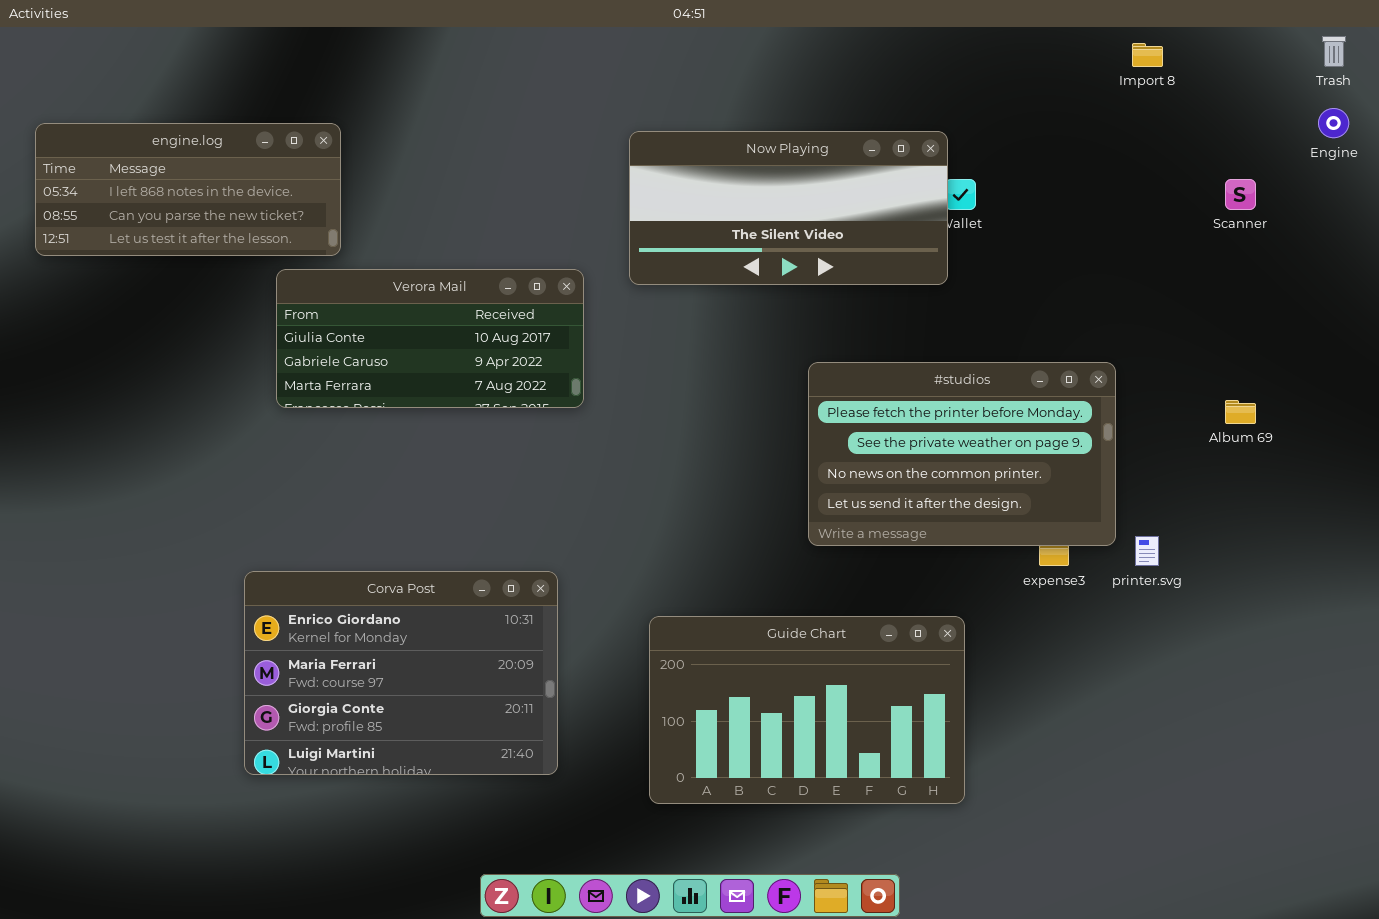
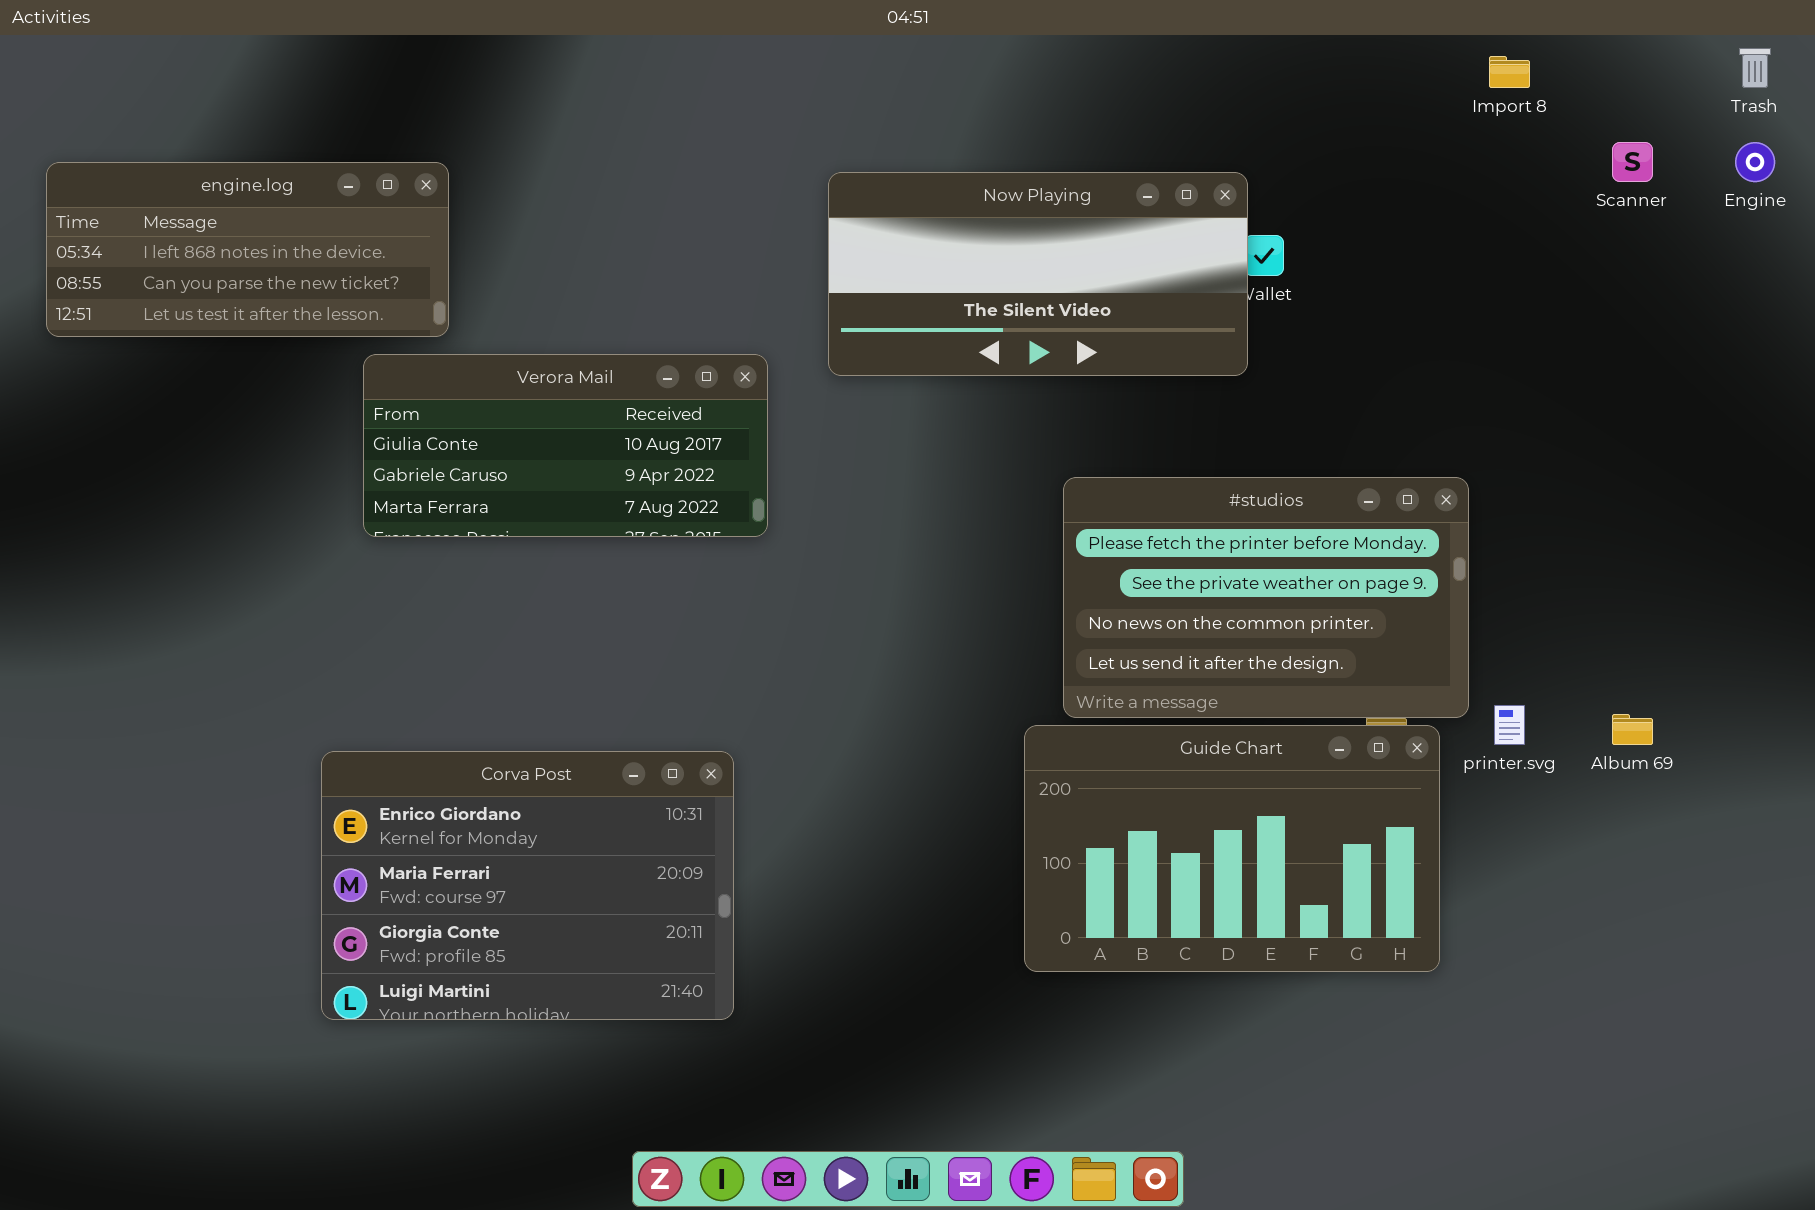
Scanner: [1225,179,1256,210] -> [1612,142,1653,182], moved
Album 69: [1225,400,1256,424] -> [1612,714,1653,745], moved
Guide Chart: [649,616,965,804] -> [1024,725,1440,972], moved

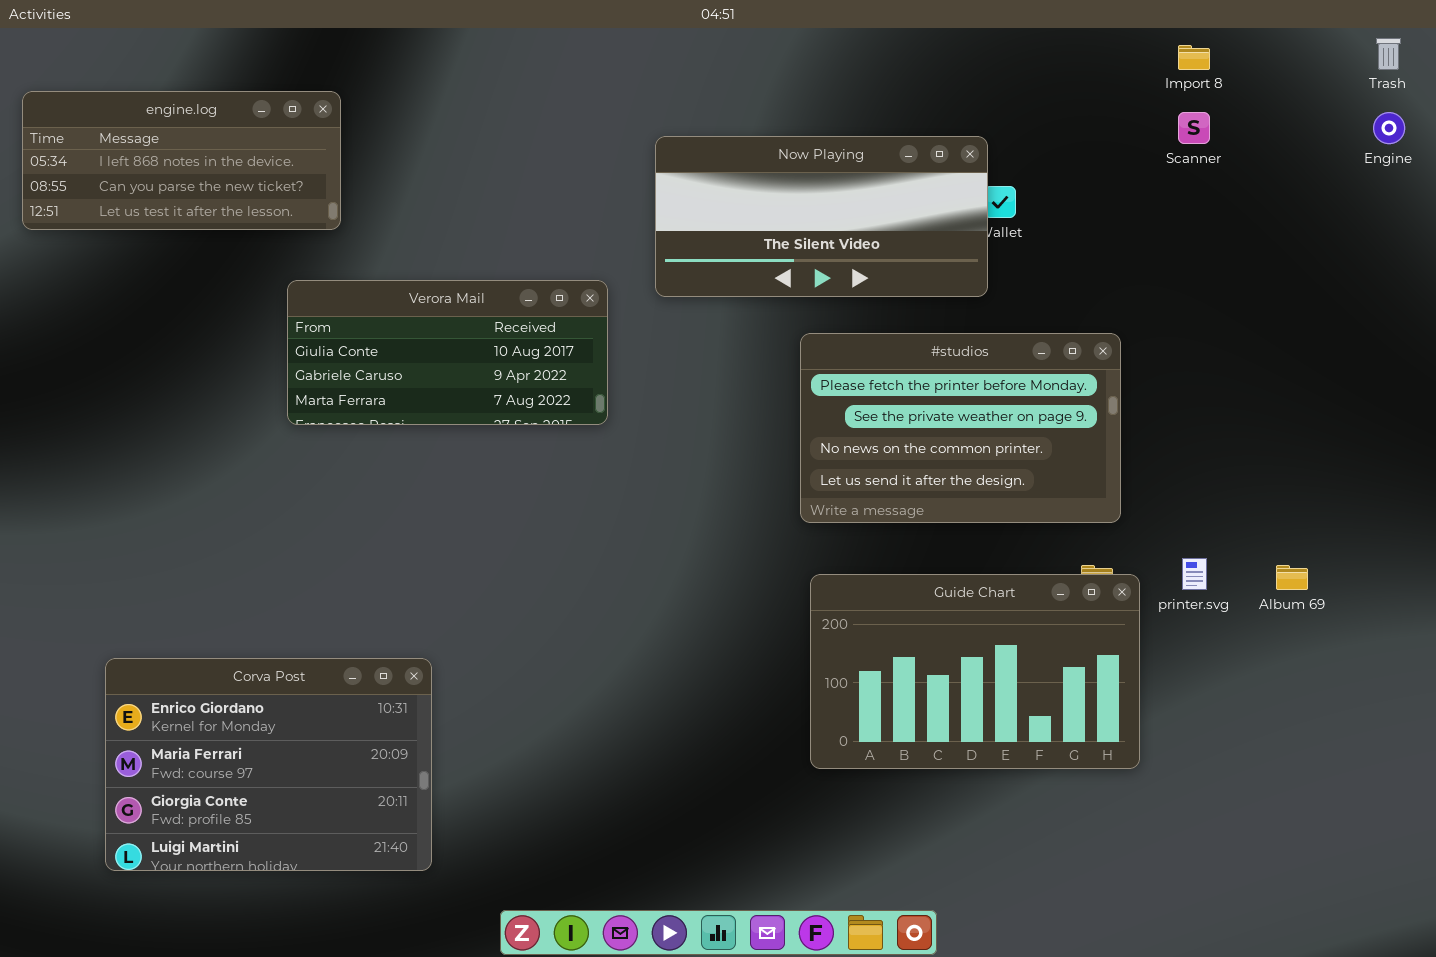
Scanner: [1612,142,1653,182] -> [1178,112,1210,144], moved
engine.log: [46,162,449,337] -> [22,91,341,230], moved
#studios: [1063,477,1469,718] -> [800,333,1121,523], moved
Corva Post: [321,751,734,1020] -> [105,658,432,871], moved

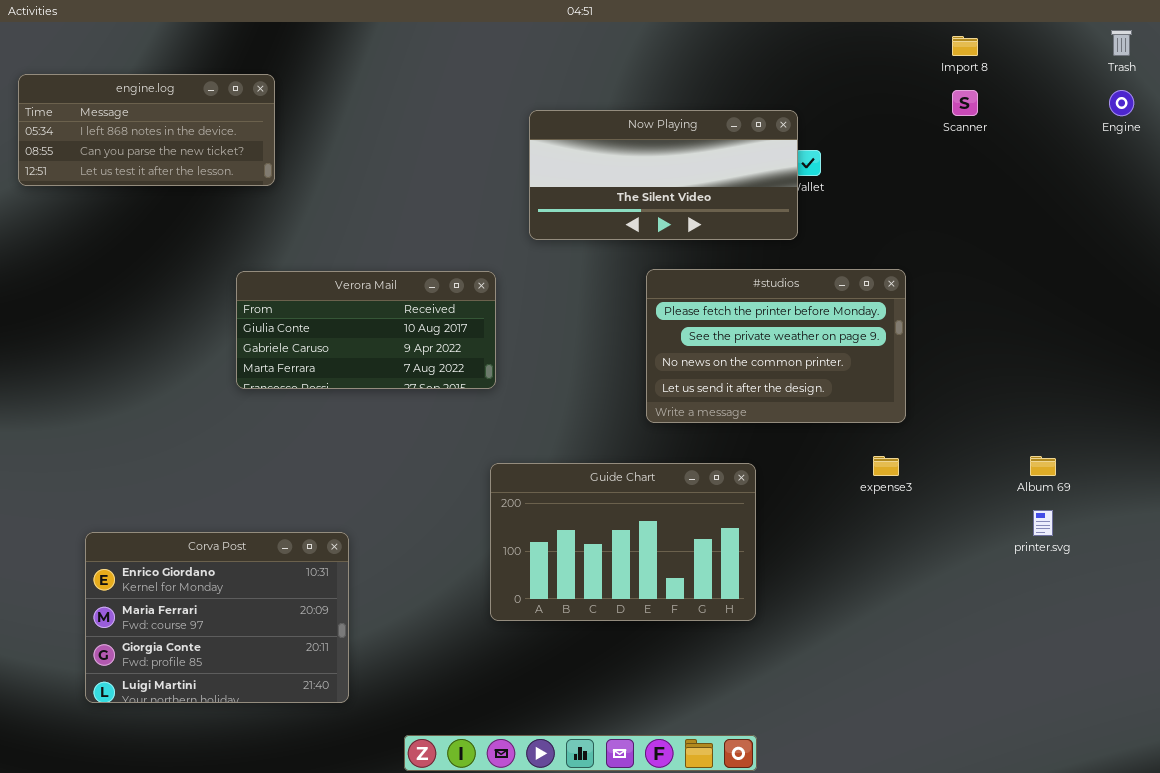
Verora Mail: [287,280,608,425] -> [236,271,496,389], moved
printer.svg: [1182,558,1207,590] -> [1033,510,1053,536], moved
Guide Chart: [810,574,1140,769] -> [490,463,756,621], moved

